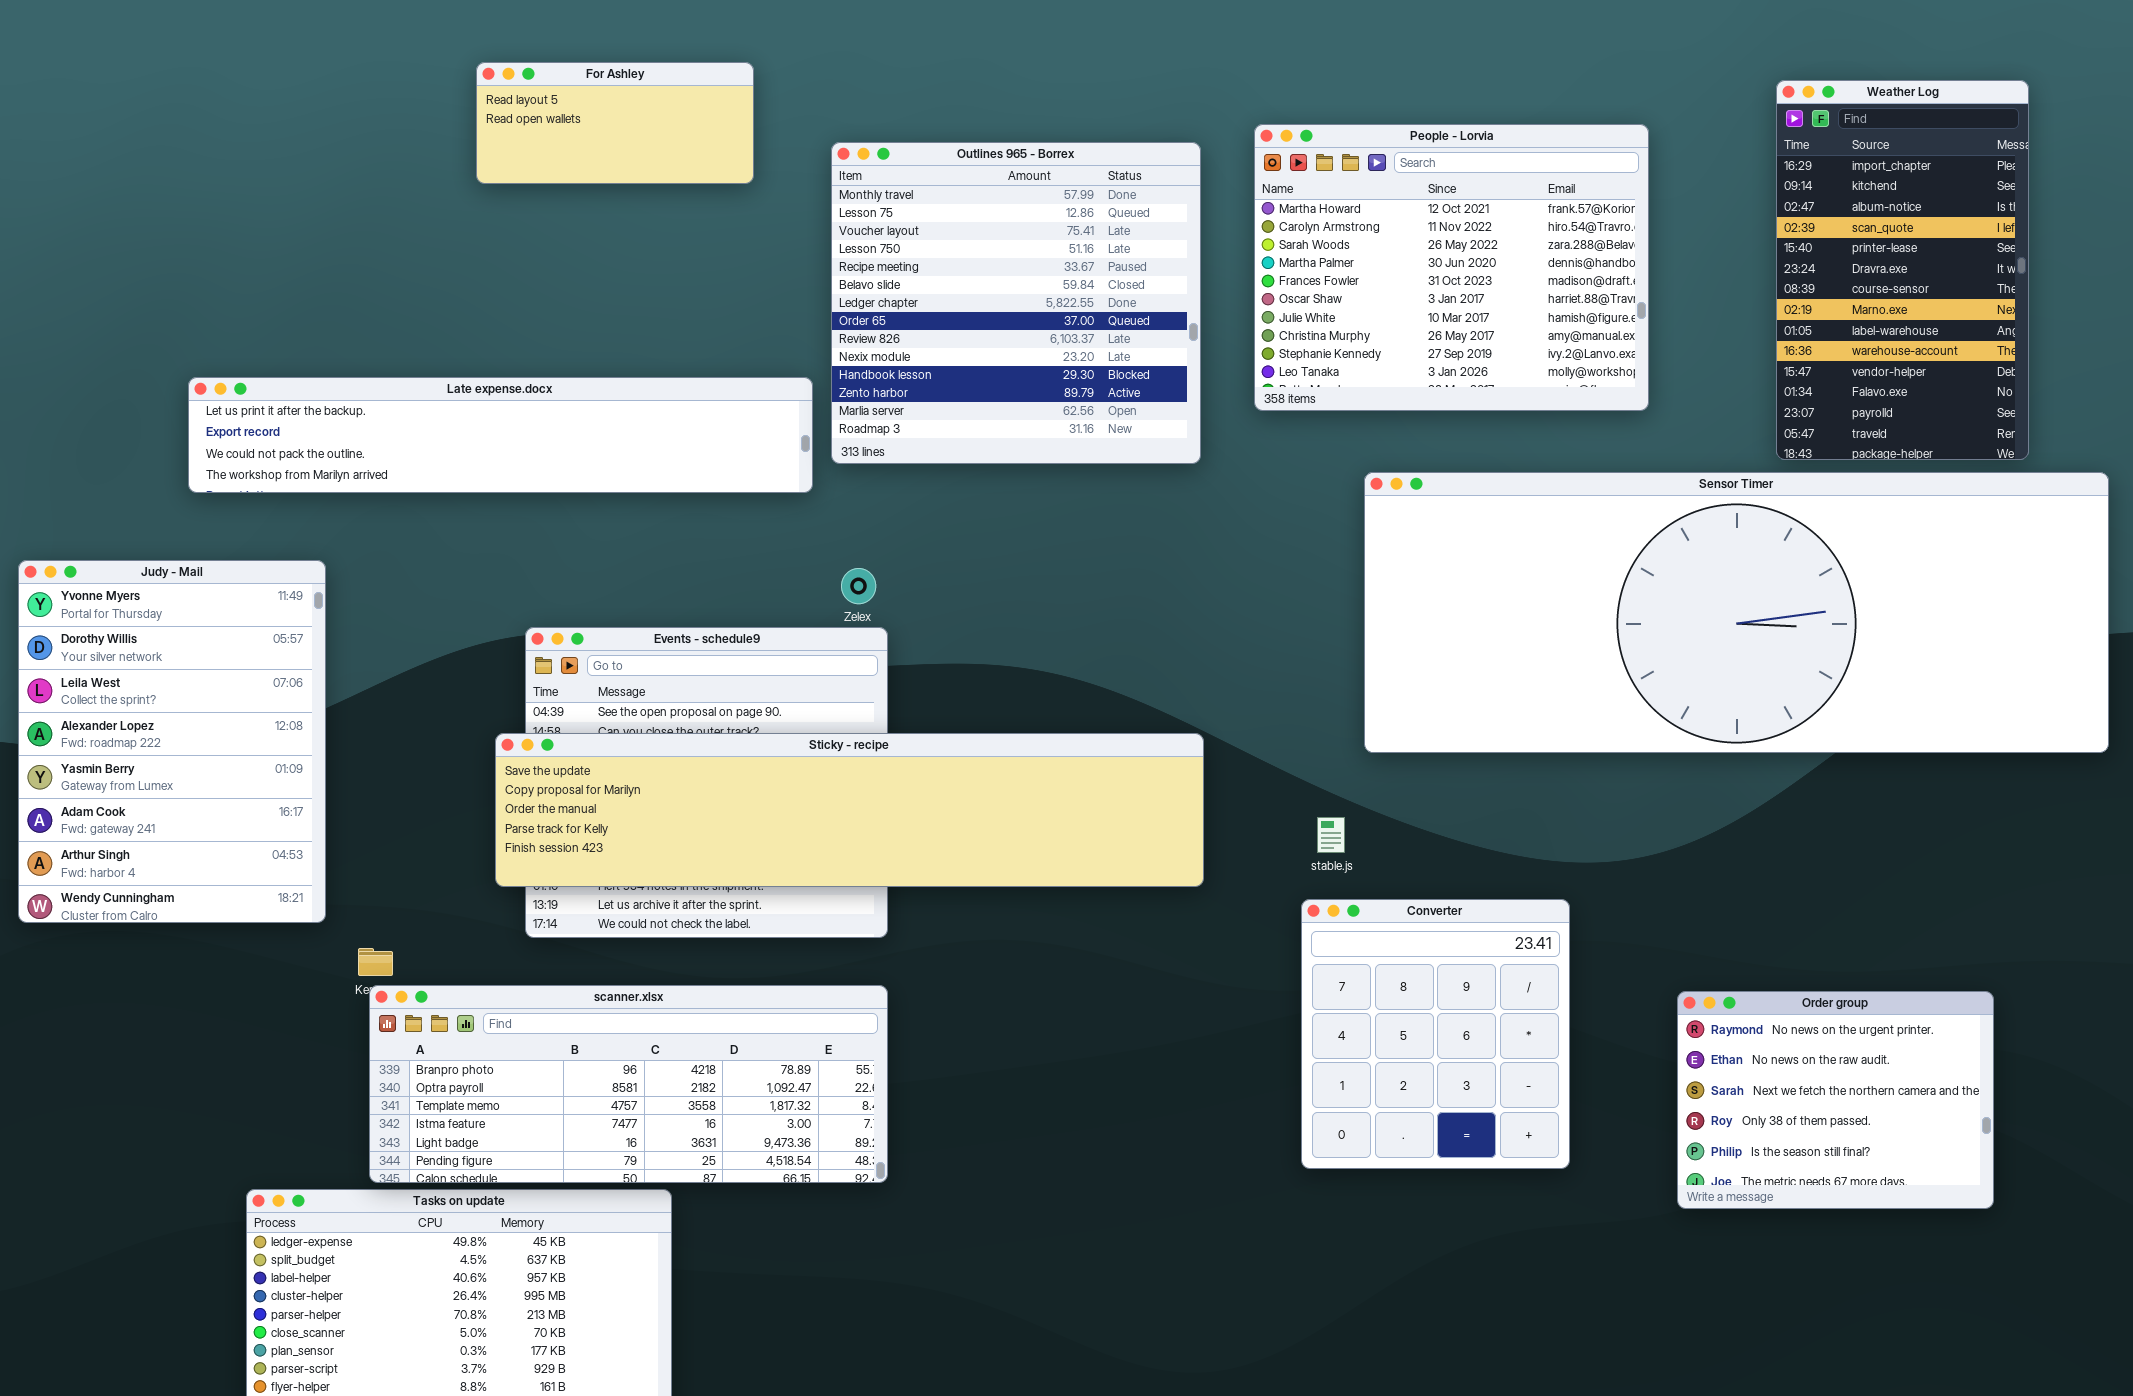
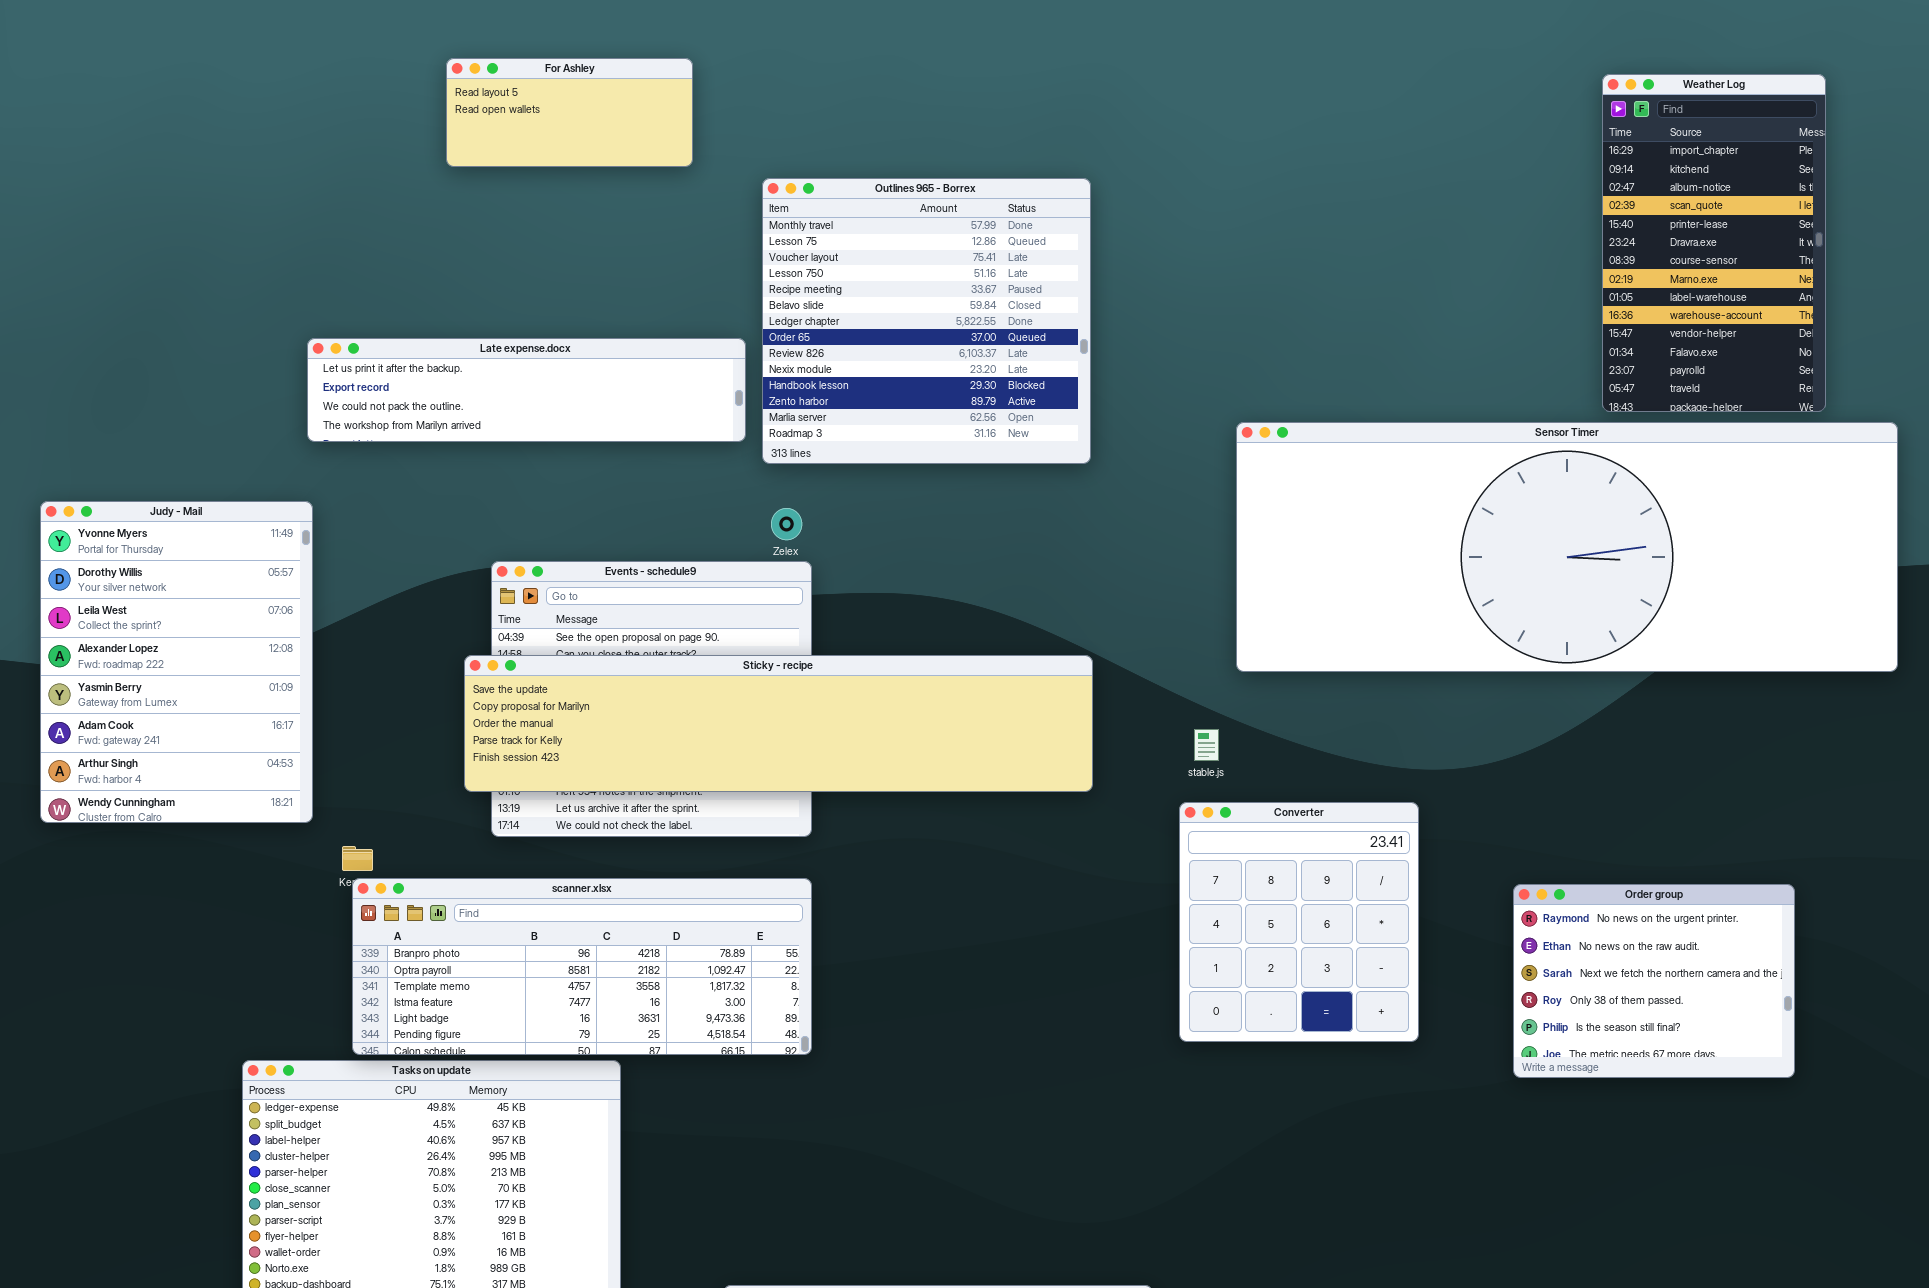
People - Lorvia: [1254,124,1649,411] -> none, closed
Outlines 965 - Borrex: [831,142,1201,464] -> [762,178,1091,464], moved
Late expense.docx: [188,377,813,493] -> [307,338,746,442], resized

